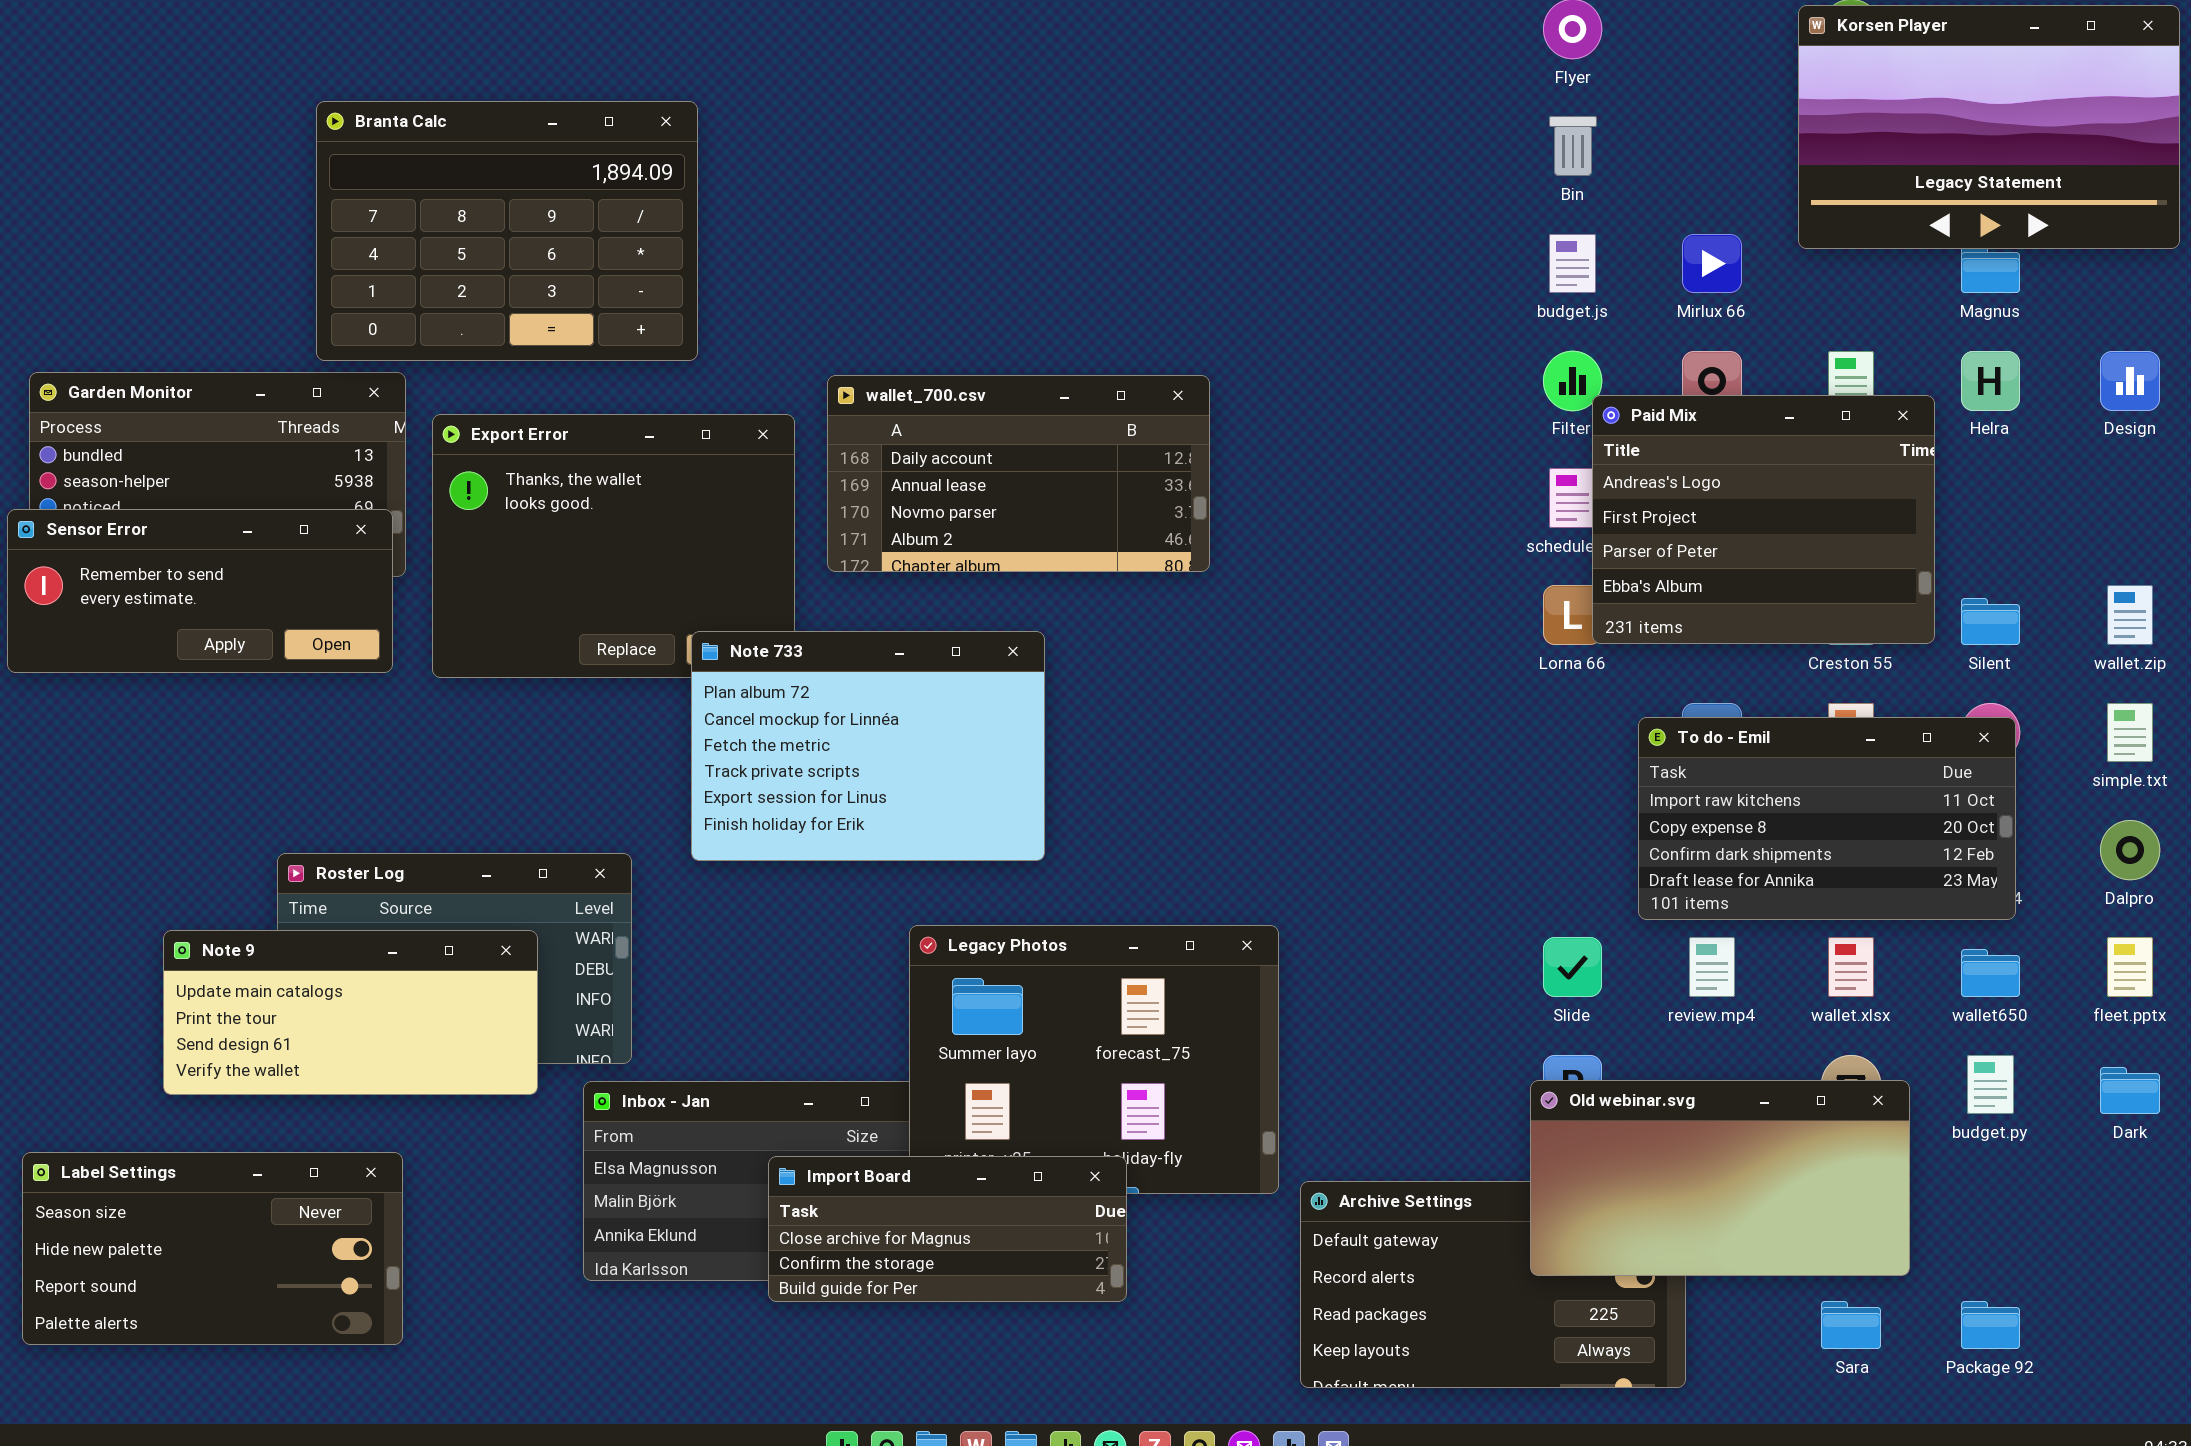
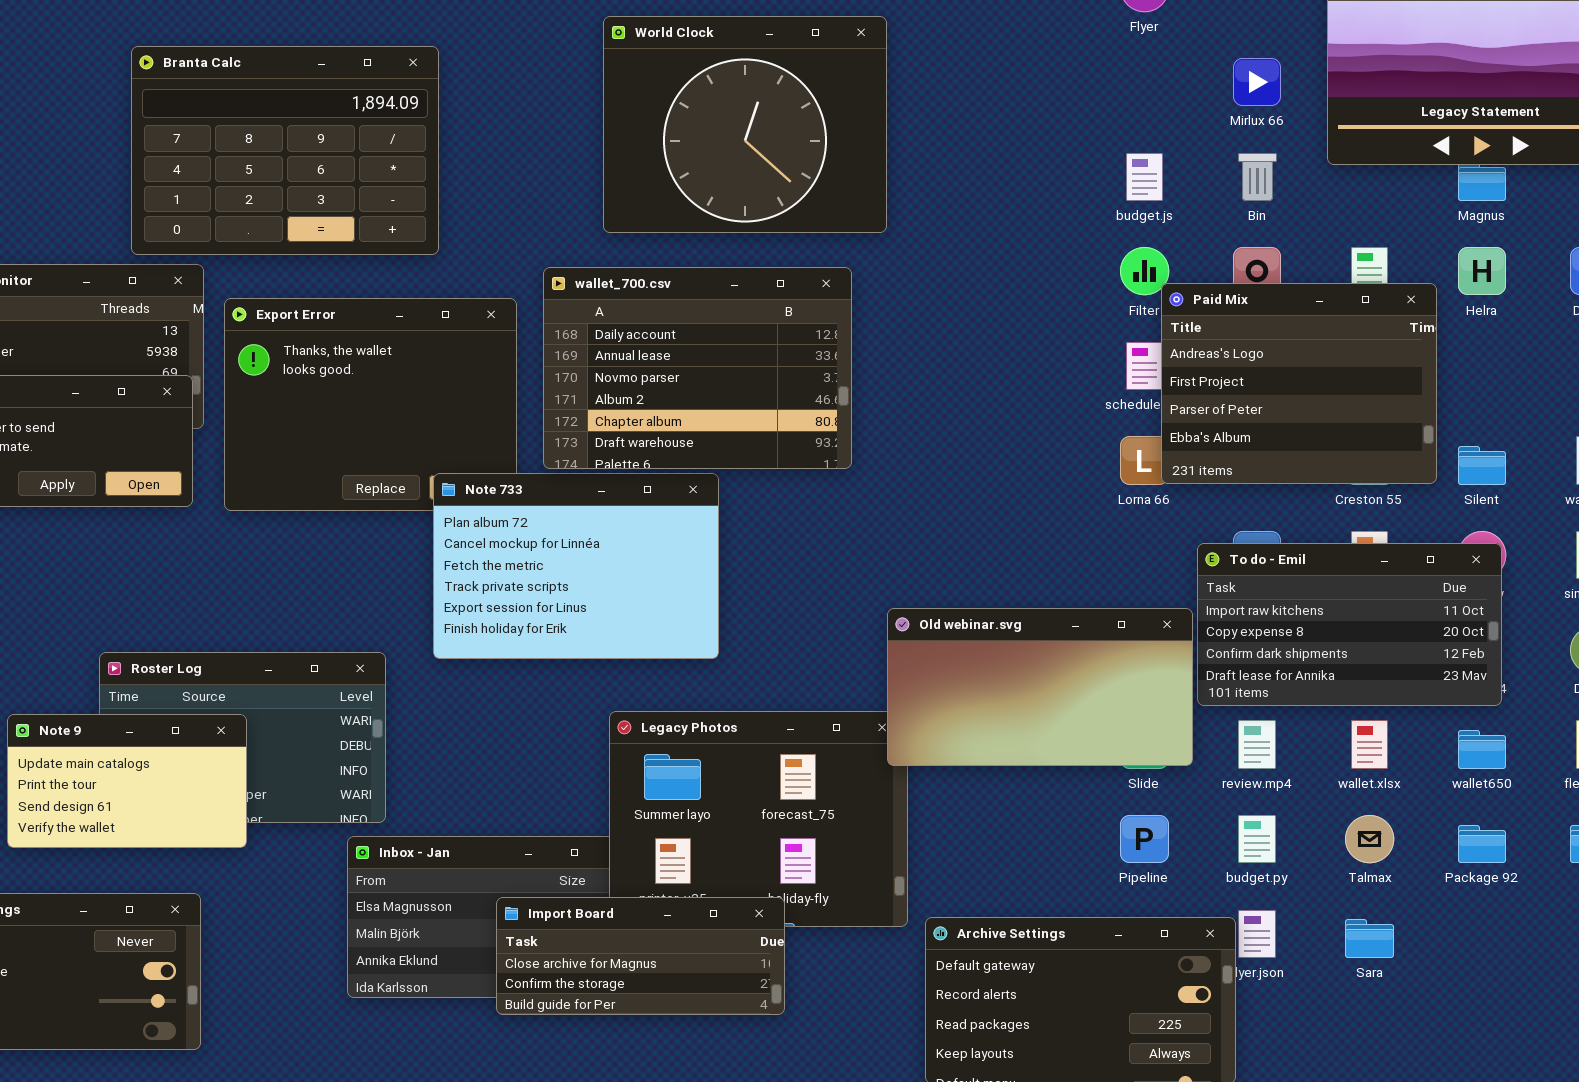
World Clock: none -> [603,16,887,233], opened
Bin: [1549,116,1597,176] -> [1238,153,1277,201], moved
Mirlux 66: [1682,234,1742,293] -> [1233,58,1281,106], moved
wallet_700.csv: [827,375,1210,572] -> [543,267,852,469], resized
Note 9: [163,930,538,1095] -> [7,714,247,848], resized
budget.py: [1967,1055,2014,1114] -> [1238,815,1276,863], moved
Old webinar.svg: [1530,1080,1910,1276] -> [887,608,1193,766], moved
Sara: [1821,1301,1881,1349] -> [1345,919,1394,958], moved
Package 92: [1961,1301,2020,1349] -> [1458,825,1506,863], moved

